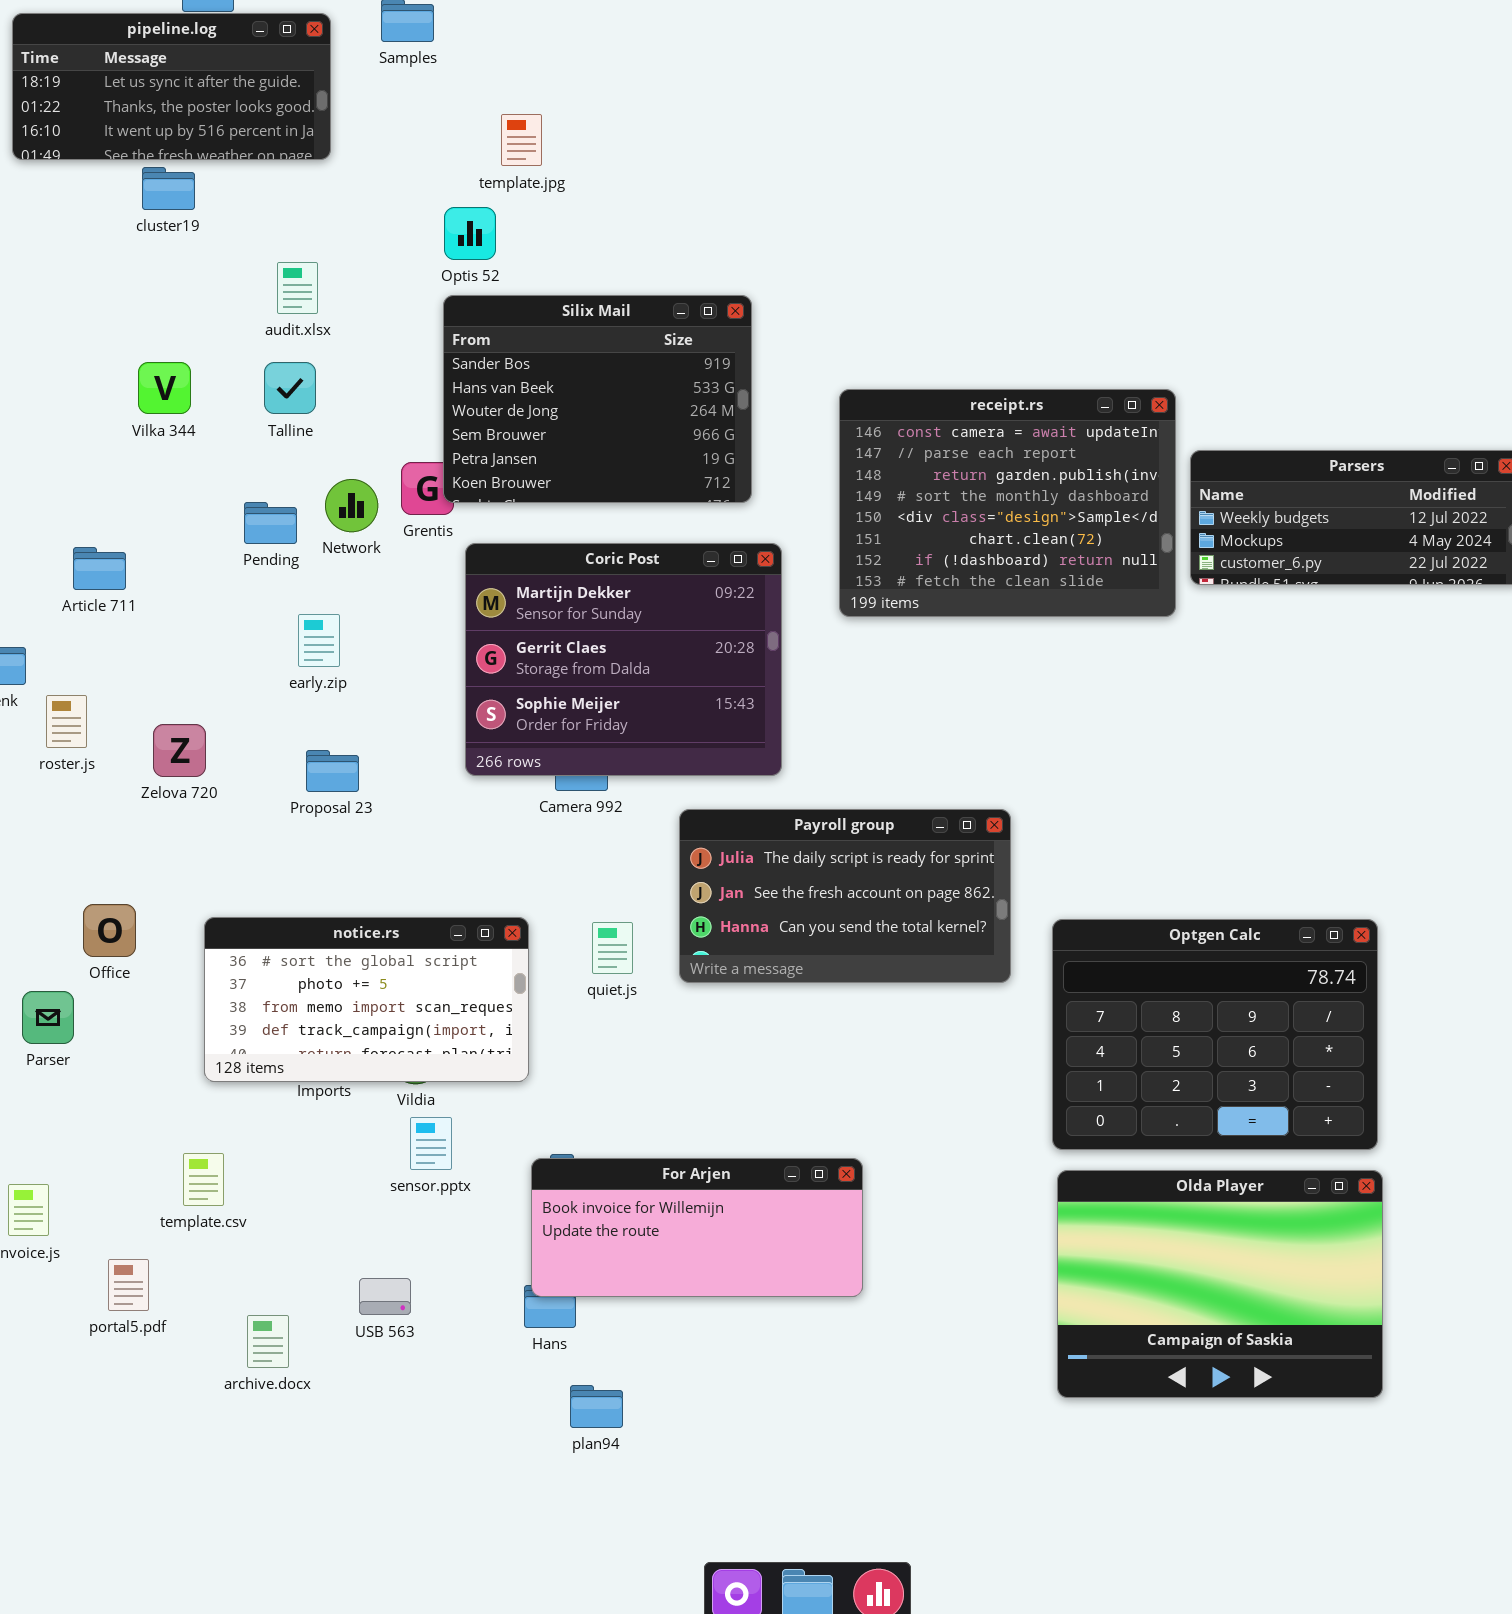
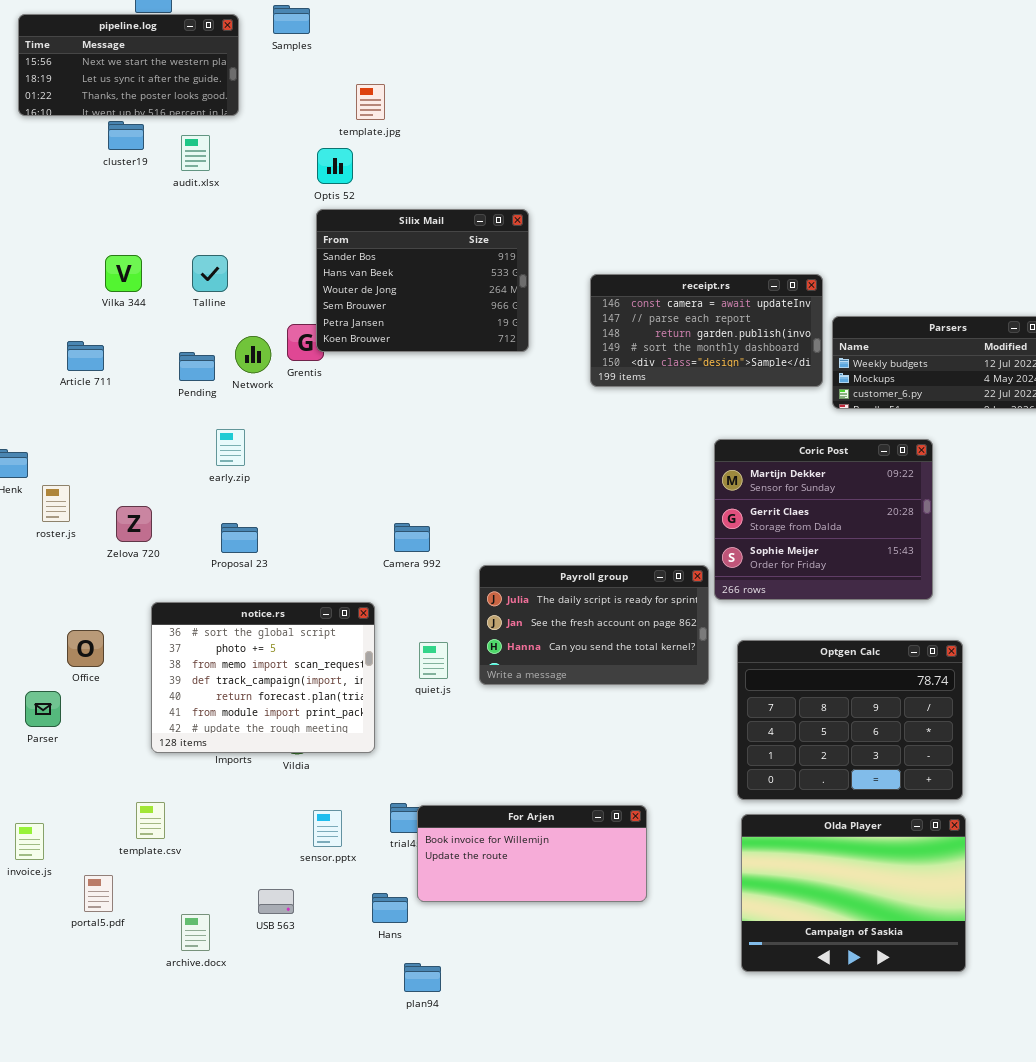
pipeline.log: [12,13,331,160] -> [18,14,239,116], scrolled up 1 row
audit.xlsx: [277,262,318,314] -> [181,135,210,171], moved
receipt.rs: [839,389,1176,617] -> [590,274,823,387], resized
Coric Post: [465,543,782,776] -> [714,439,933,600], moved
Article 711: [73,547,126,590] -> [67,341,104,371], moved
notice.rs: [204,917,529,1082] -> [151,602,375,753], resized
sensor.pptx: [410,1117,452,1170] -> [313,810,342,847], moved
For Arjen: [531,1158,863,1297] -> [417,805,647,902], moved

